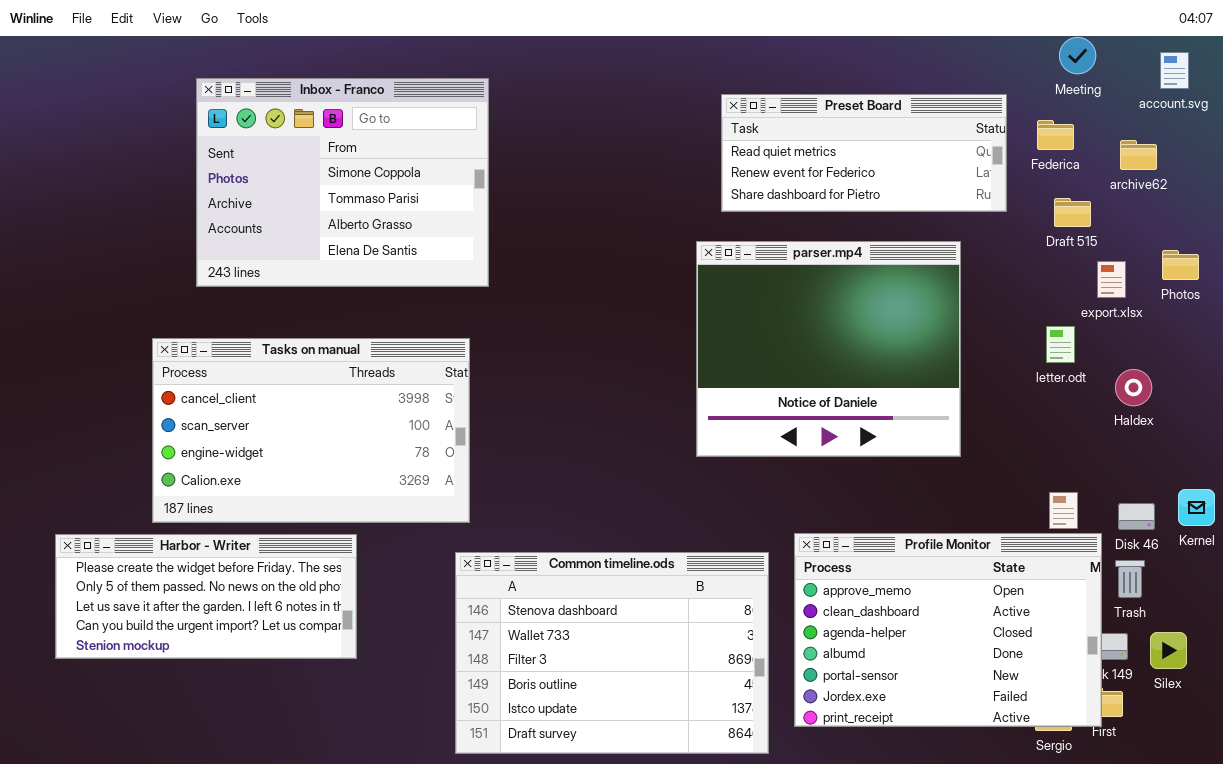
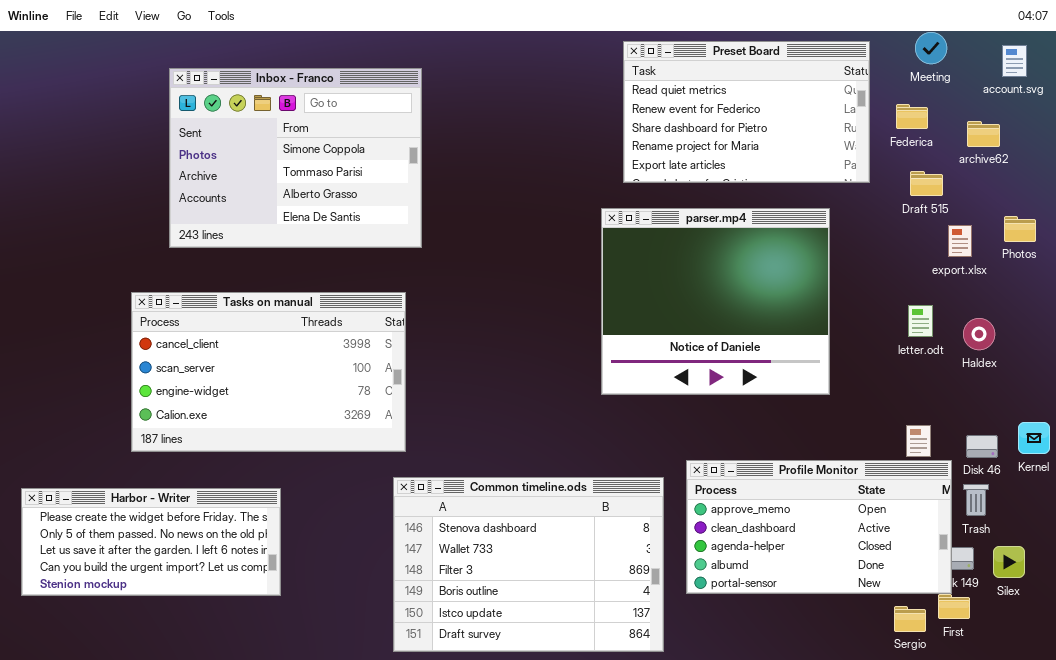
Preset Board: [721,94,1007,212] -> [623,41,870,183], resized
letter.odt: [1046,326,1075,363] -> [908,305,933,337], moved
Profile Monitor: [794,533,1102,727] -> [686,460,952,594], resized
Harbor - Writer: [55,534,357,659] -> [21,488,281,596], moved

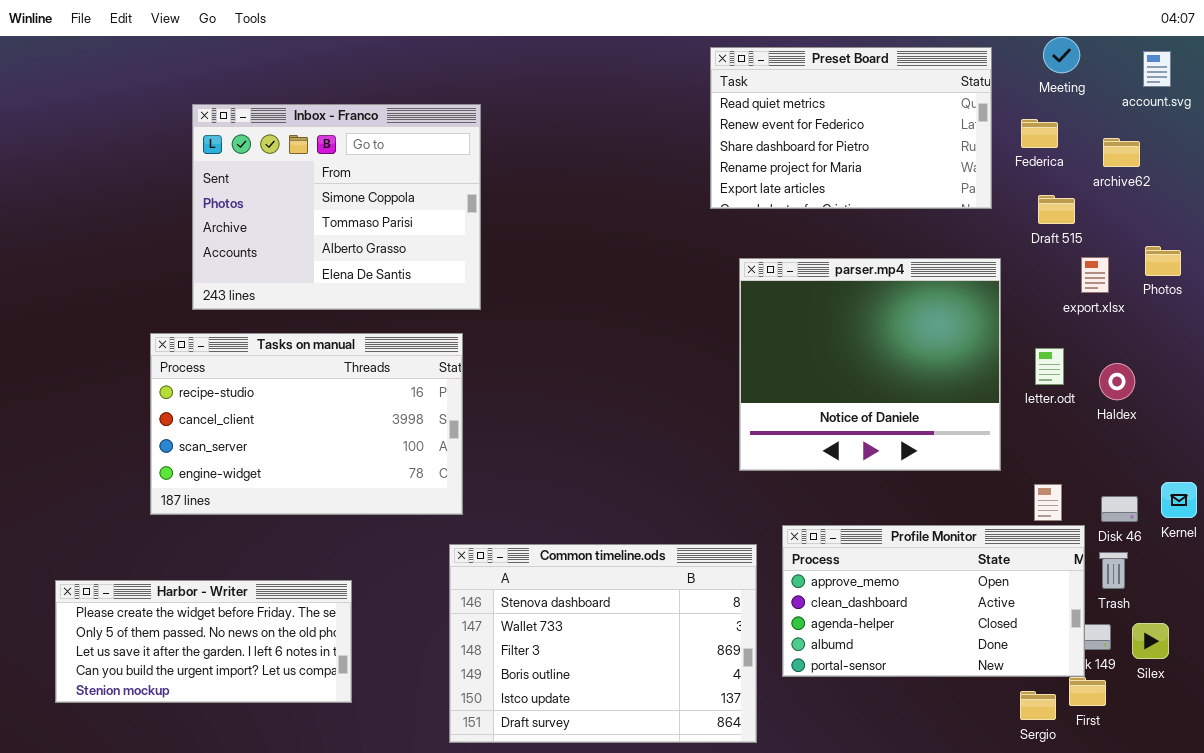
Inbox - Franco: [169,68,422,248] -> [192,104,481,310], moved
parser.mp4: [601,208,830,395] -> [739,258,1001,471], moved
Tasks on manual: [131,292,406,452] -> [150,333,463,515], scrolled up 1 row
Harbor - Writer: [21,488,281,596] -> [55,580,352,703], moved

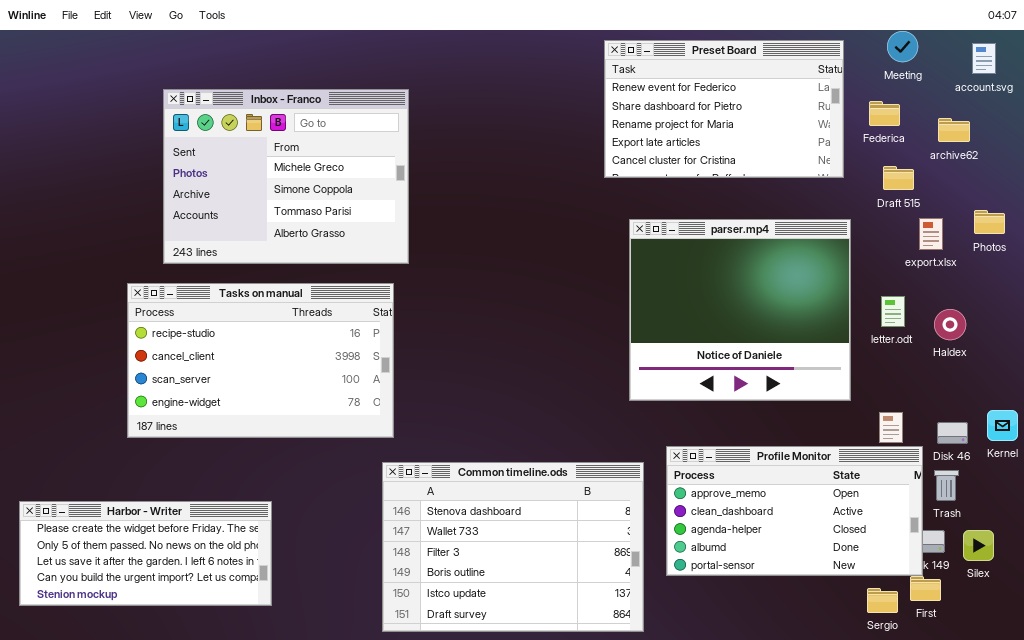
Preset Board: [710,47,992,209] -> [604,40,844,178], scrolled down 1 row
Inbox - Franco: [192,104,481,310] -> [163,89,409,264], scrolled up 1 row
Harbor - Writer: [55,580,352,703] -> [19,501,272,606], moved

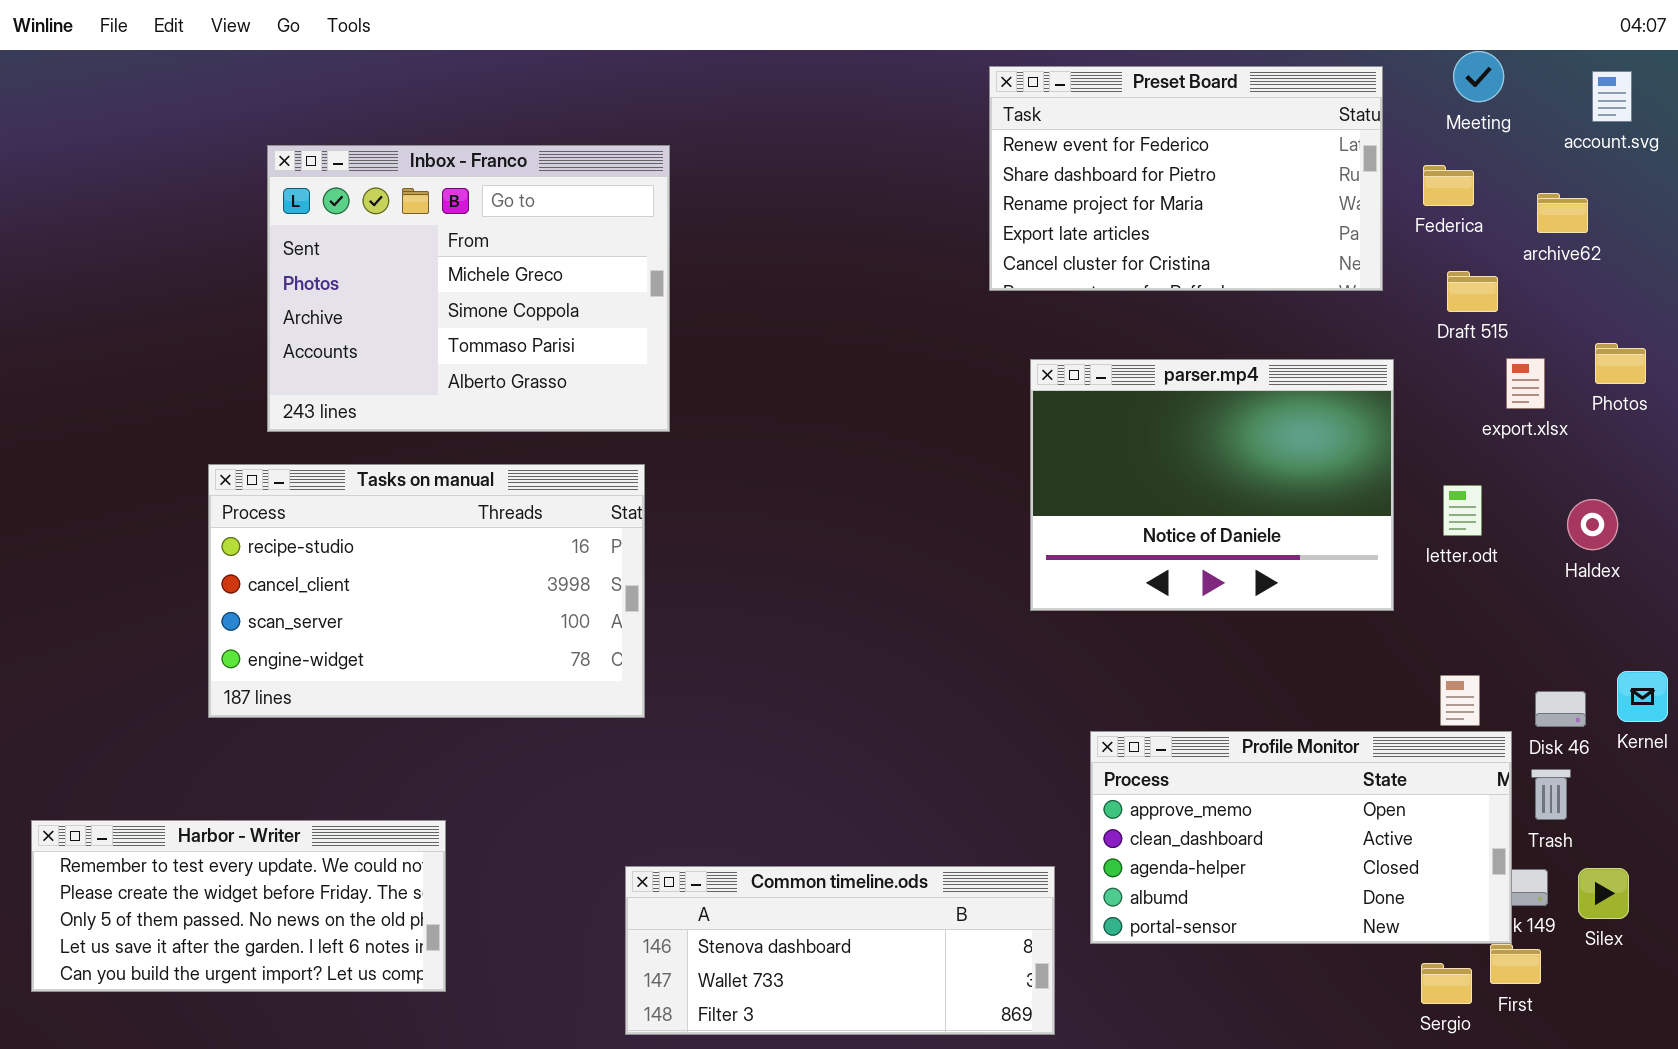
parser.mp4: [629,219,851,401] -> [1030,359,1394,611], resized
Haldex: [934,309,966,340] -> [1567,499,1618,550], moved
Common timeline.ods: [382,462,644,632] -> [625,866,1055,1035], resized
Harbor - Writer: [19,501,272,606] -> [31,820,446,992], scrolled up 1 row

